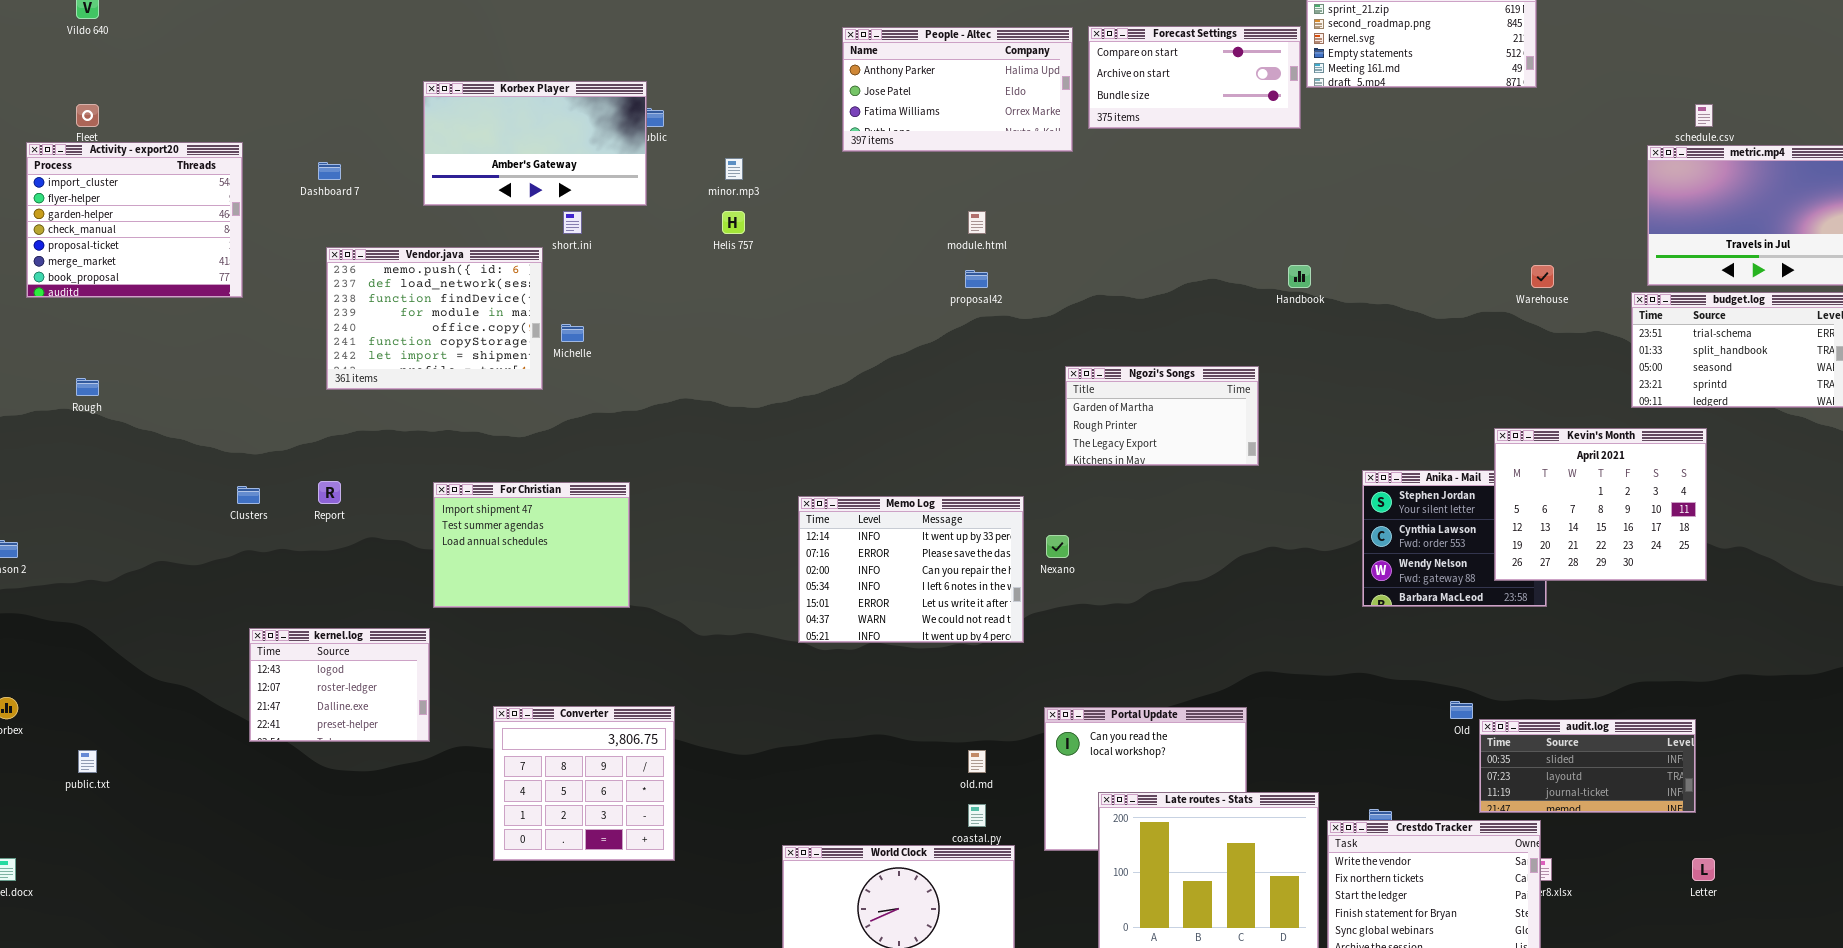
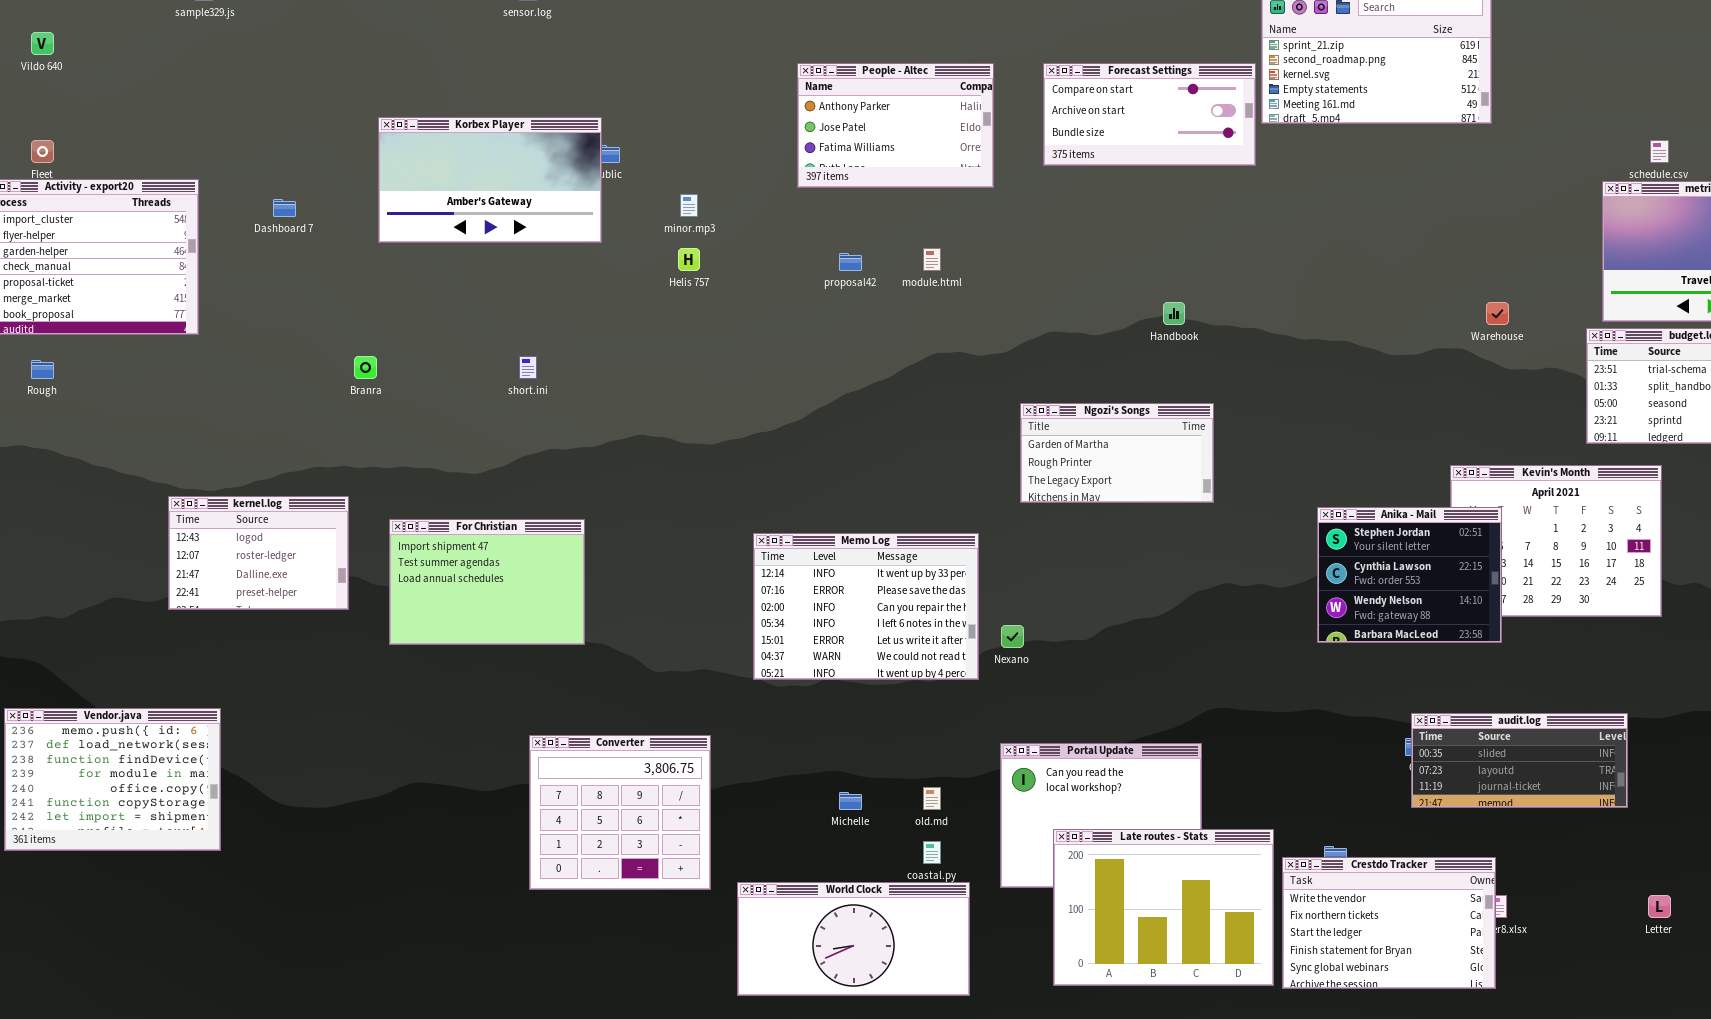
People - Altec: [842,27,1073,152] -> [797,63,994,188], resized
short.ini: [563,211,582,234] -> [519,356,537,379], moved
Vendor.java: [326,247,543,390] -> [4,708,221,851], moved
Handbook: [1288,265,1311,288] -> [1163,302,1185,325], moved
proposal42: [965,270,988,288] -> [839,253,862,271], moved
Michelle: [561,324,584,342] -> [839,792,862,810], moved
Rough: [76,378,99,396] -> [31,360,54,379], moved
Anika - Mail: [1362,470,1547,607] -> [1317,507,1502,643], raised
Nexano: [1046,535,1069,558] -> [1001,625,1024,648], moved
kernel.log: [249,628,430,742] -> [168,496,349,610], moved
Converter: [493,706,675,861] -> [529,735,711,890], moved
audit.log: [1479,719,1696,813] -> [1411,713,1628,808], moved

